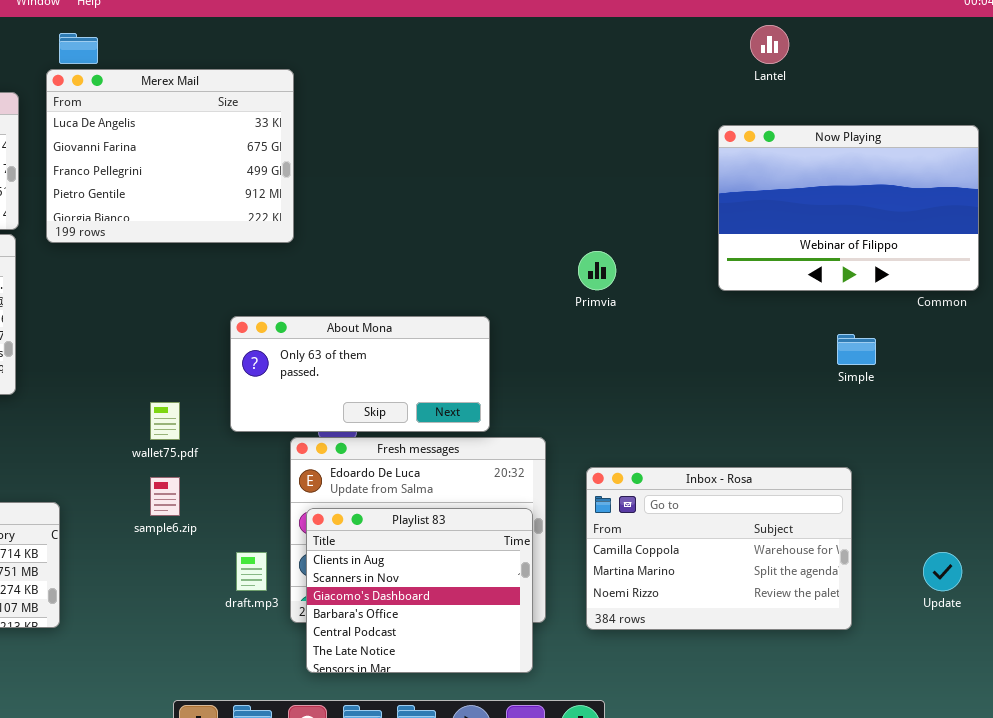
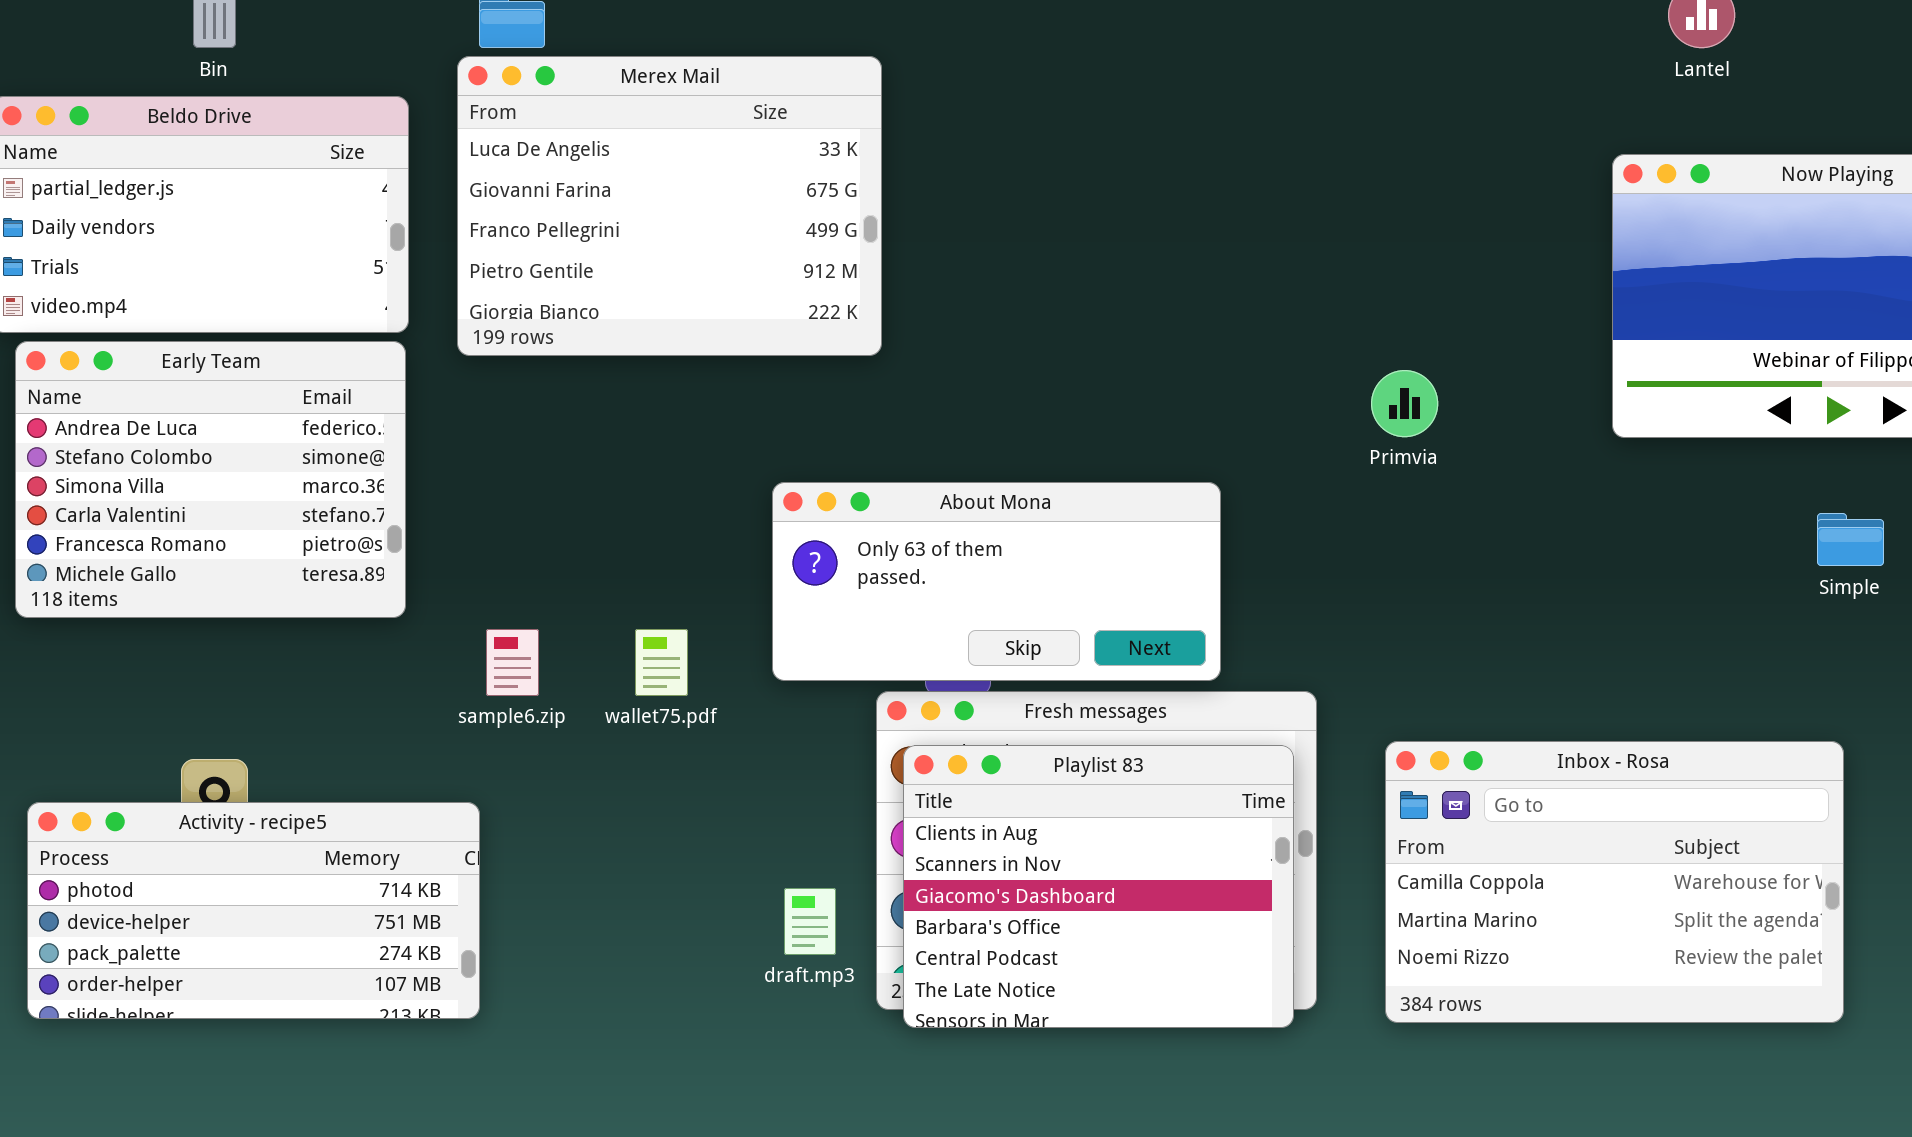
sample6.zip: [150,477,180,516] -> [486,629,539,696], moved
Playlist 83: [306,508,533,673] -> [903,745,1294,1028], moved

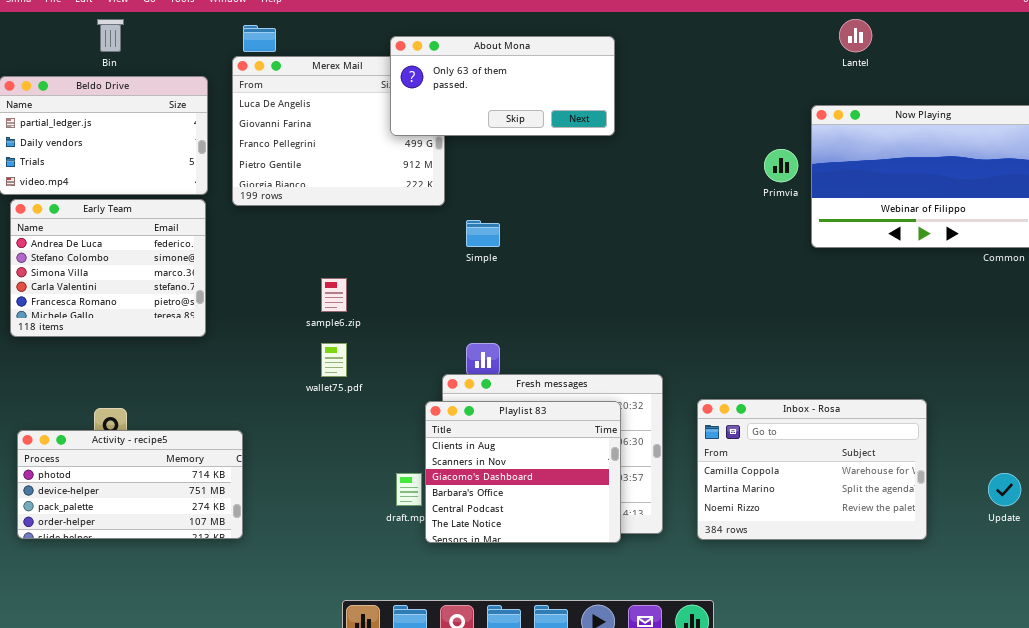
Primvia: [1371,370,1438,437] -> [764,149,798,182], moved
About Mona: [772,482,1221,681] -> [390,36,615,136], moved
Simple: [1817,513,1884,566] -> [466,220,500,247], moved
sample6.zip: [486,629,539,696] -> [321,278,347,312], moved
Playlist 83: [903,745,1294,1028] -> [425,401,621,543], moved

